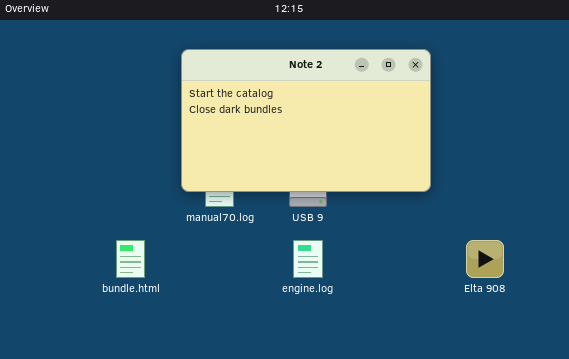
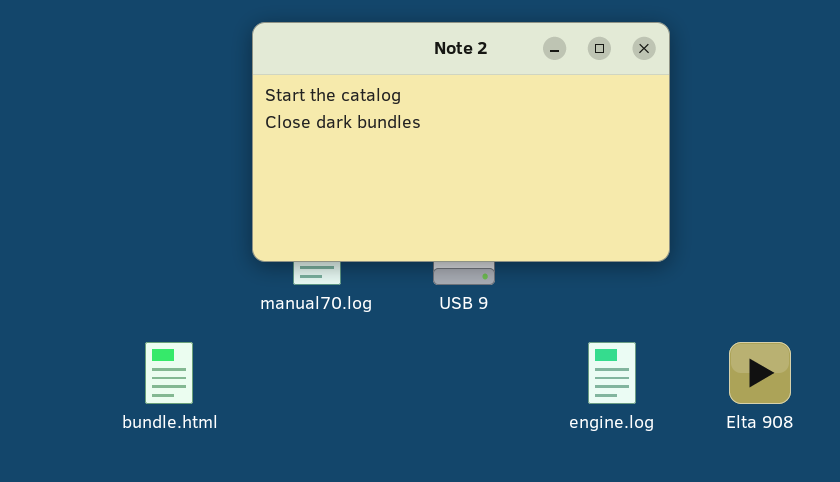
engine.log: [293,240,323,278] -> [588,342,636,404], moved

